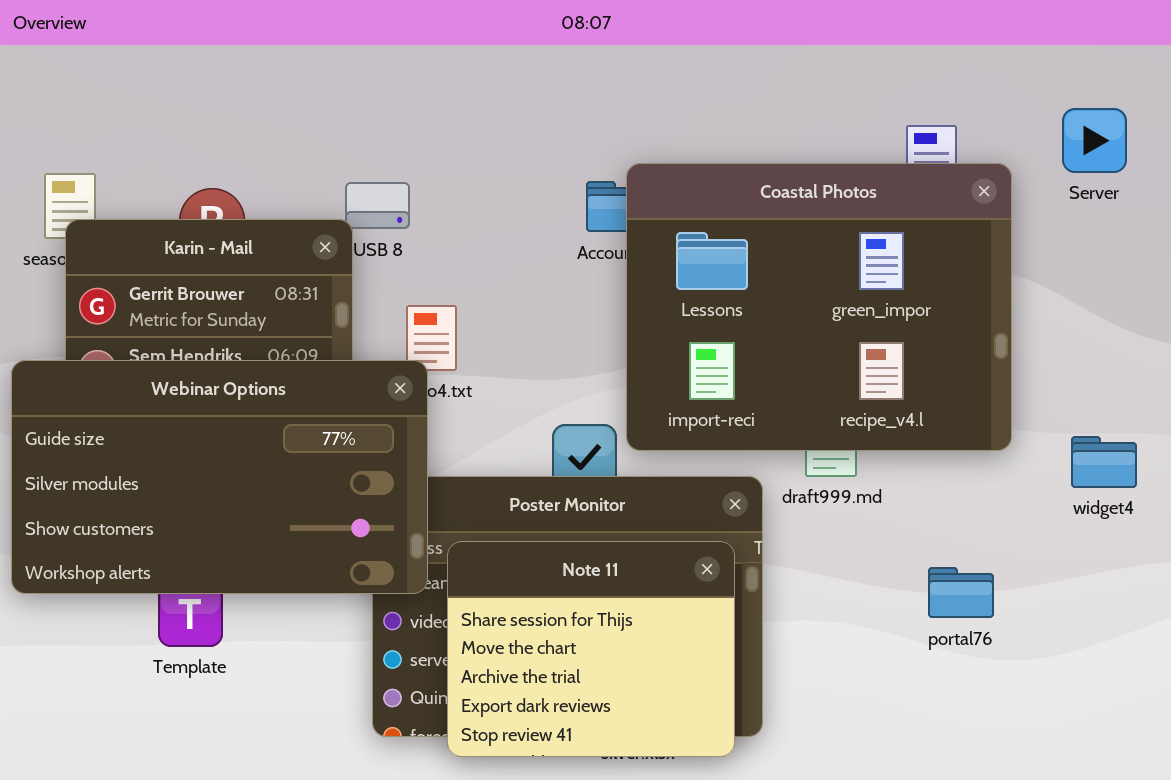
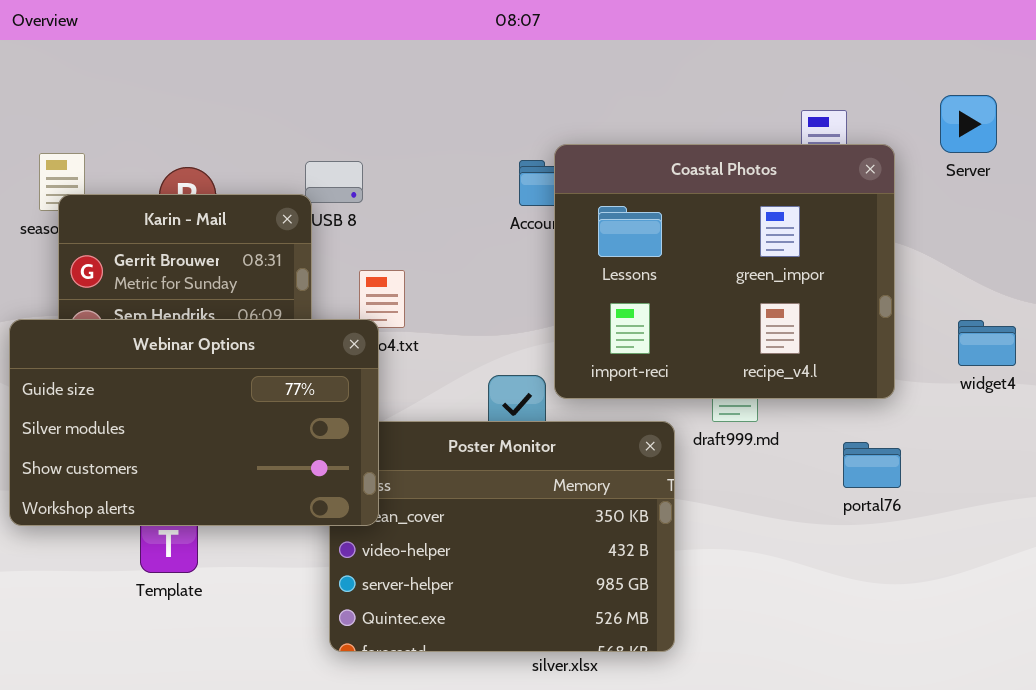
widget4: [1071,436,1137,488] -> [958,320,1016,366], moved
Note 11: [447,541,735,757] -> none, closed
portal76: [928,567,994,618] -> [843,442,901,488], moved

